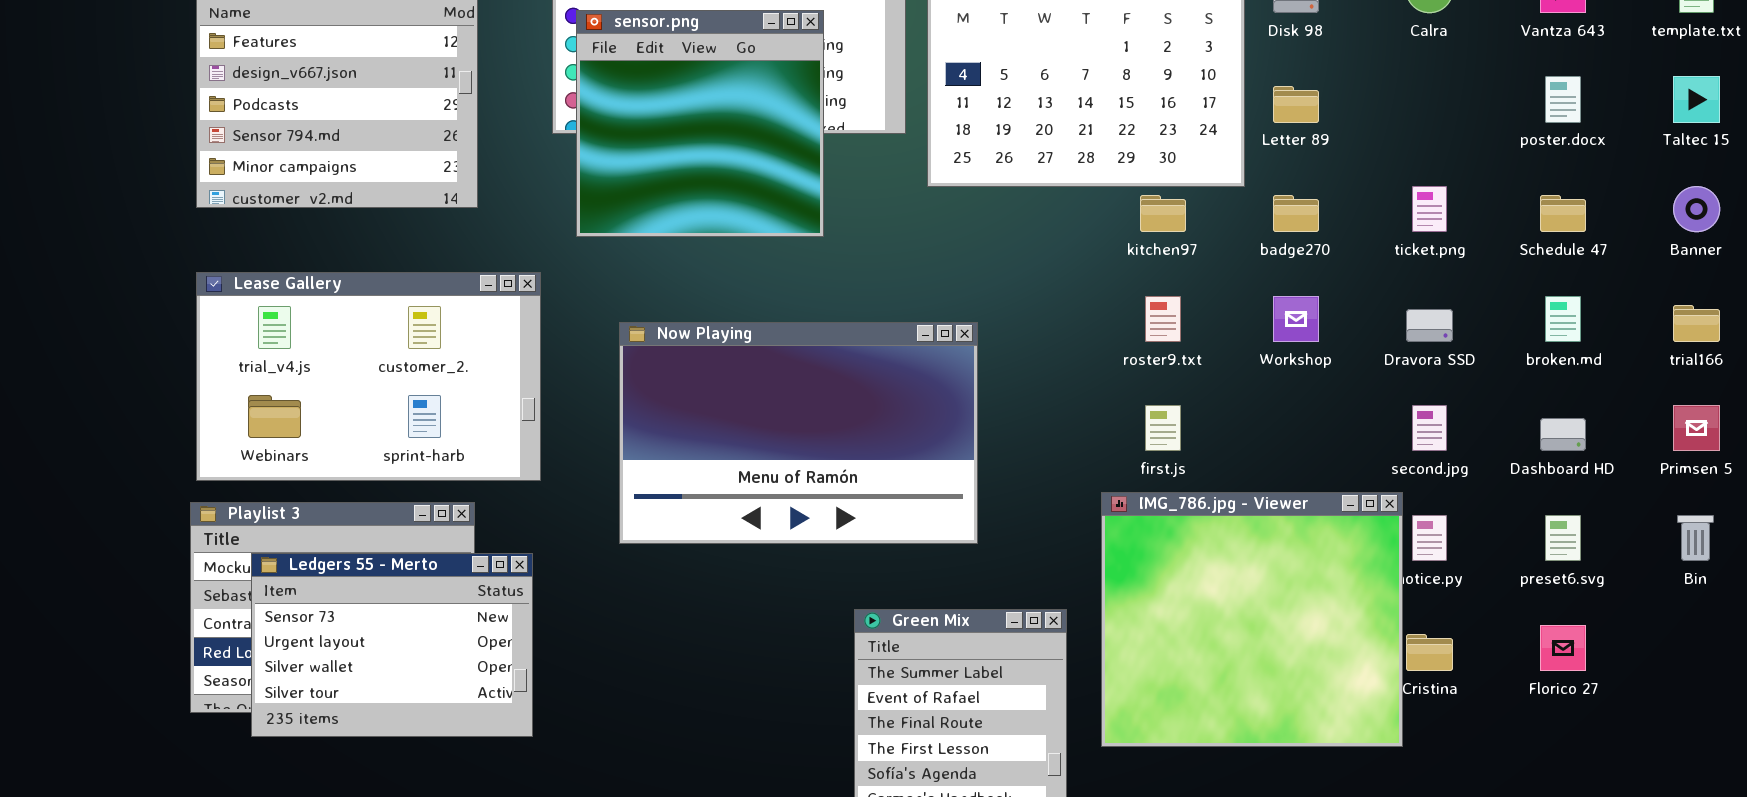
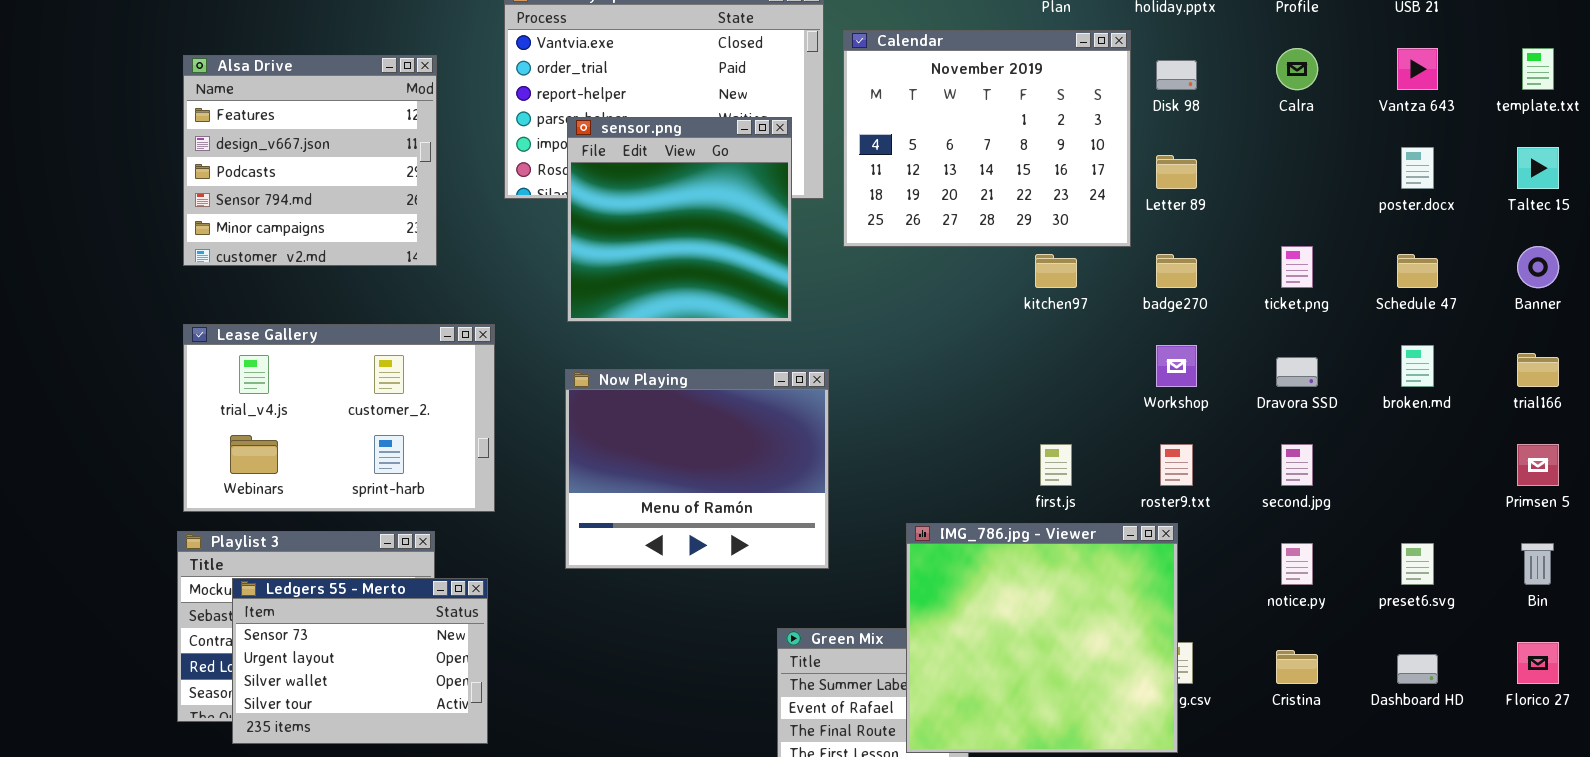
sensor.png: [576,10,824,237] -> [567,117,792,322], moved
roster9.txt: [1145,296,1181,342] -> [1160,444,1193,486], moved
Now Playing: [619,322,978,544] -> [565,369,829,569], resized
Dashboard HD: [1540,418,1586,451] -> [1397,654,1438,684], moved
IMG_786.jpg - Viewer: [1101,492,1403,747] -> [906,523,1178,753], moved
Florico 27: [1540,625,1586,671] -> [1517,642,1559,684], moved

